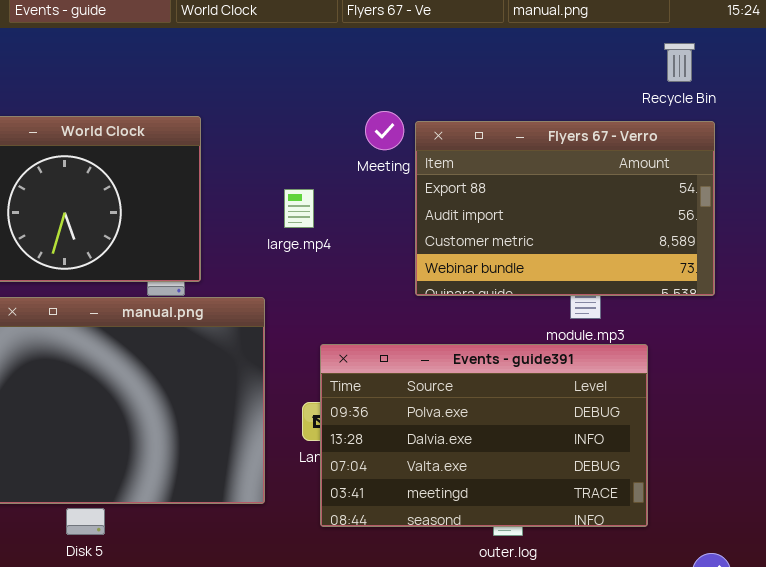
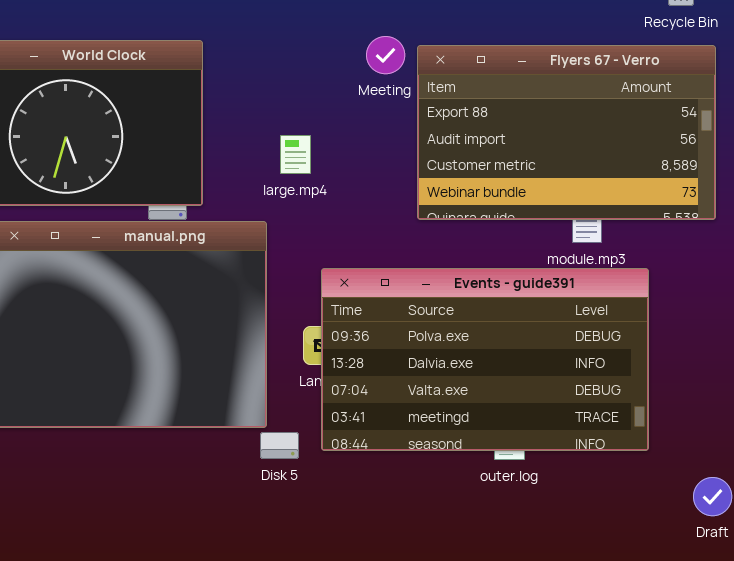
large.mp4: [284,189,314,228] -> [280,135,311,174], moved
Disk 5: [66,508,105,535] -> [260,432,299,459], moved

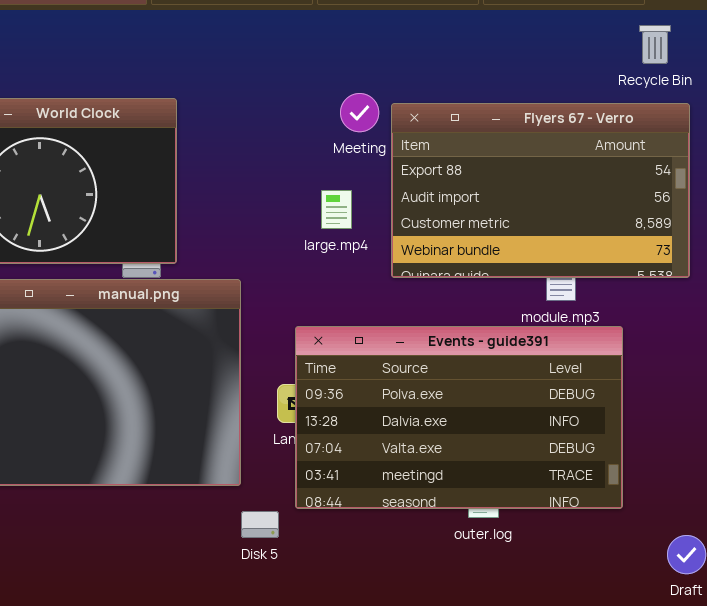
large.mp4: [280,135,311,174] -> [321,190,352,229], moved
Disk 5: [260,432,299,459] -> [241,511,279,538], moved

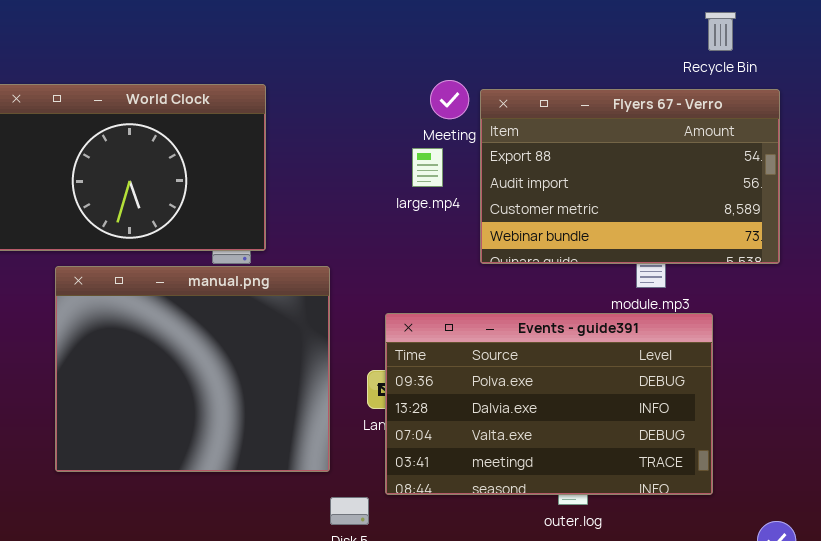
Recycle Bin: [639,25,671,64] -> [705,12,736,51], moved
large.mp4: [321,190,352,229] -> [412,148,443,187], moved

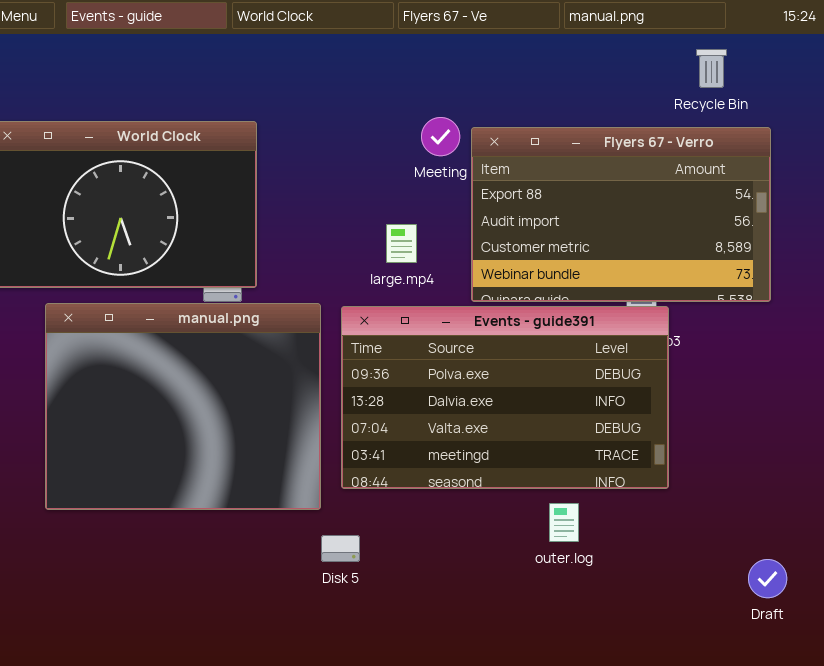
large.mp4: [412,148,443,187] -> [386,224,417,263], moved
Events - guide391: [385,313,713,495] -> [341,306,669,489], moved

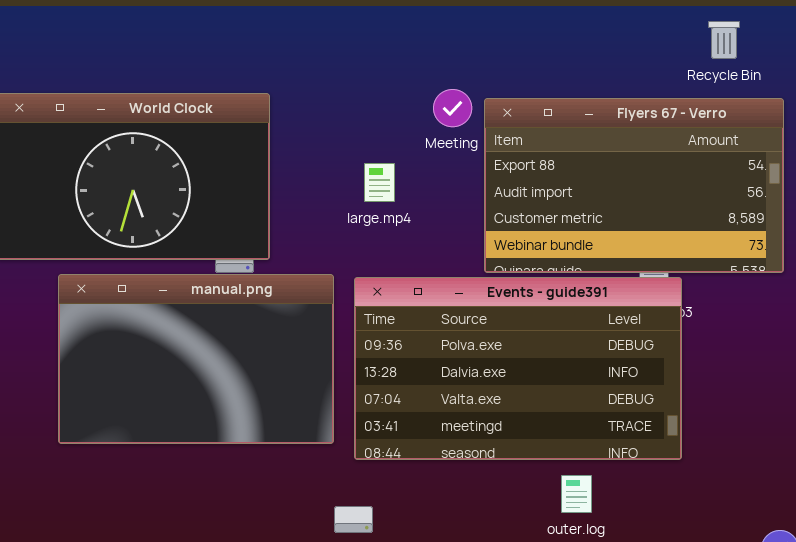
large.mp4: [386,224,417,263] -> [364,163,395,202], moved
manual.png: [45,303,321,510] -> [58,274,334,444], resized

